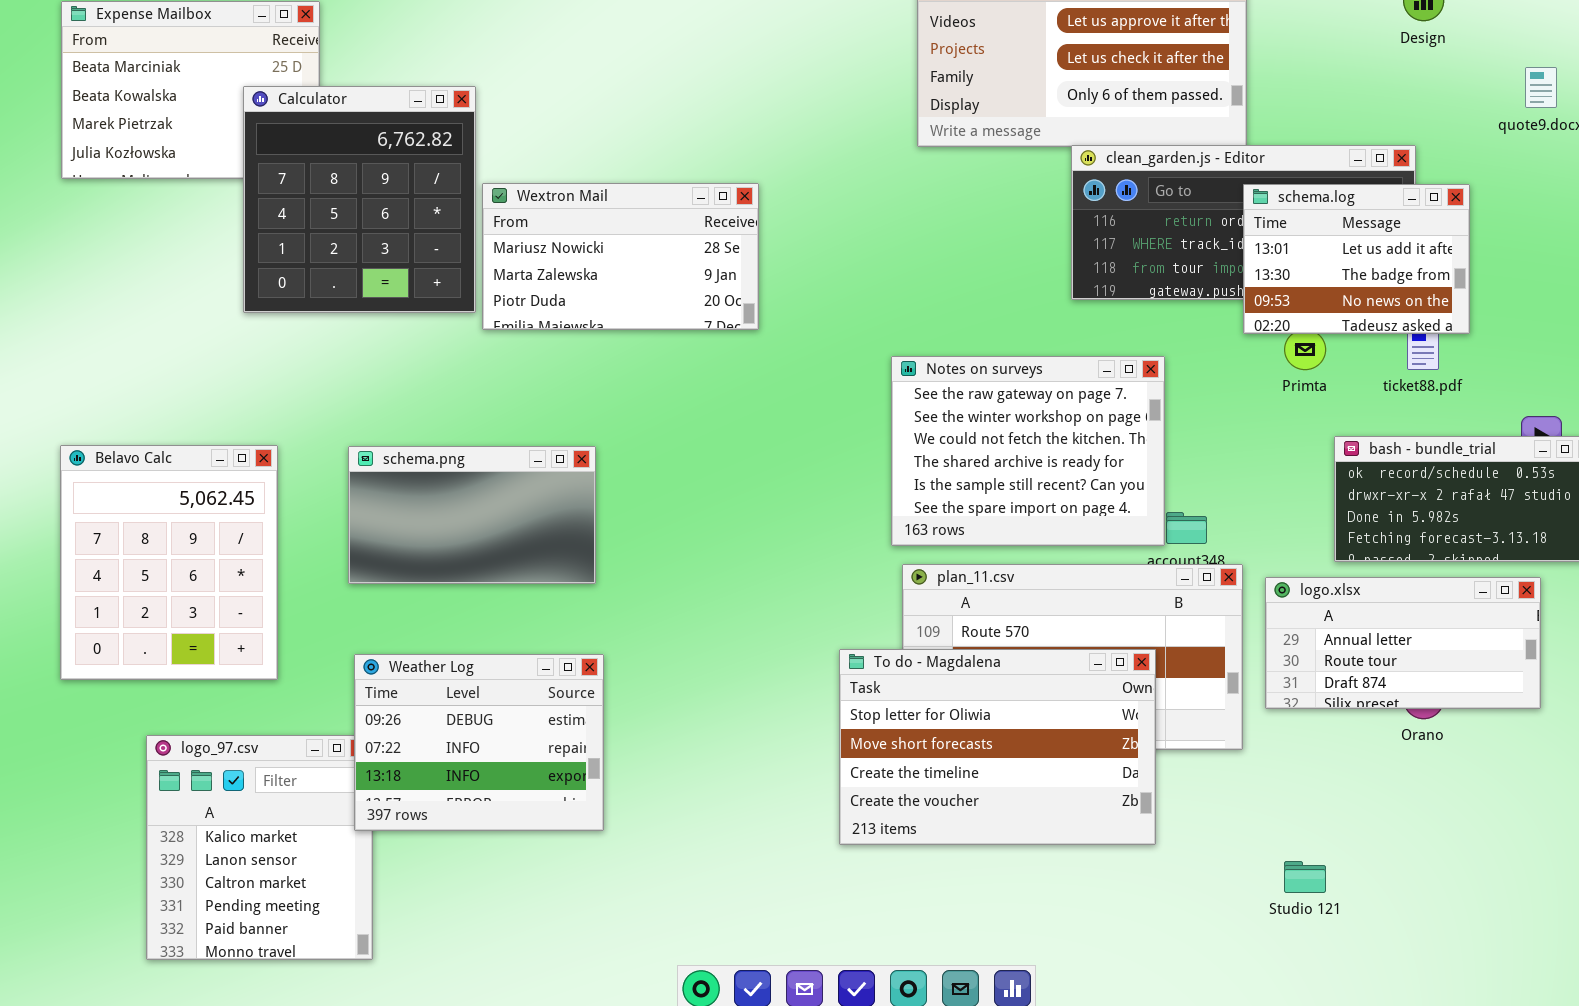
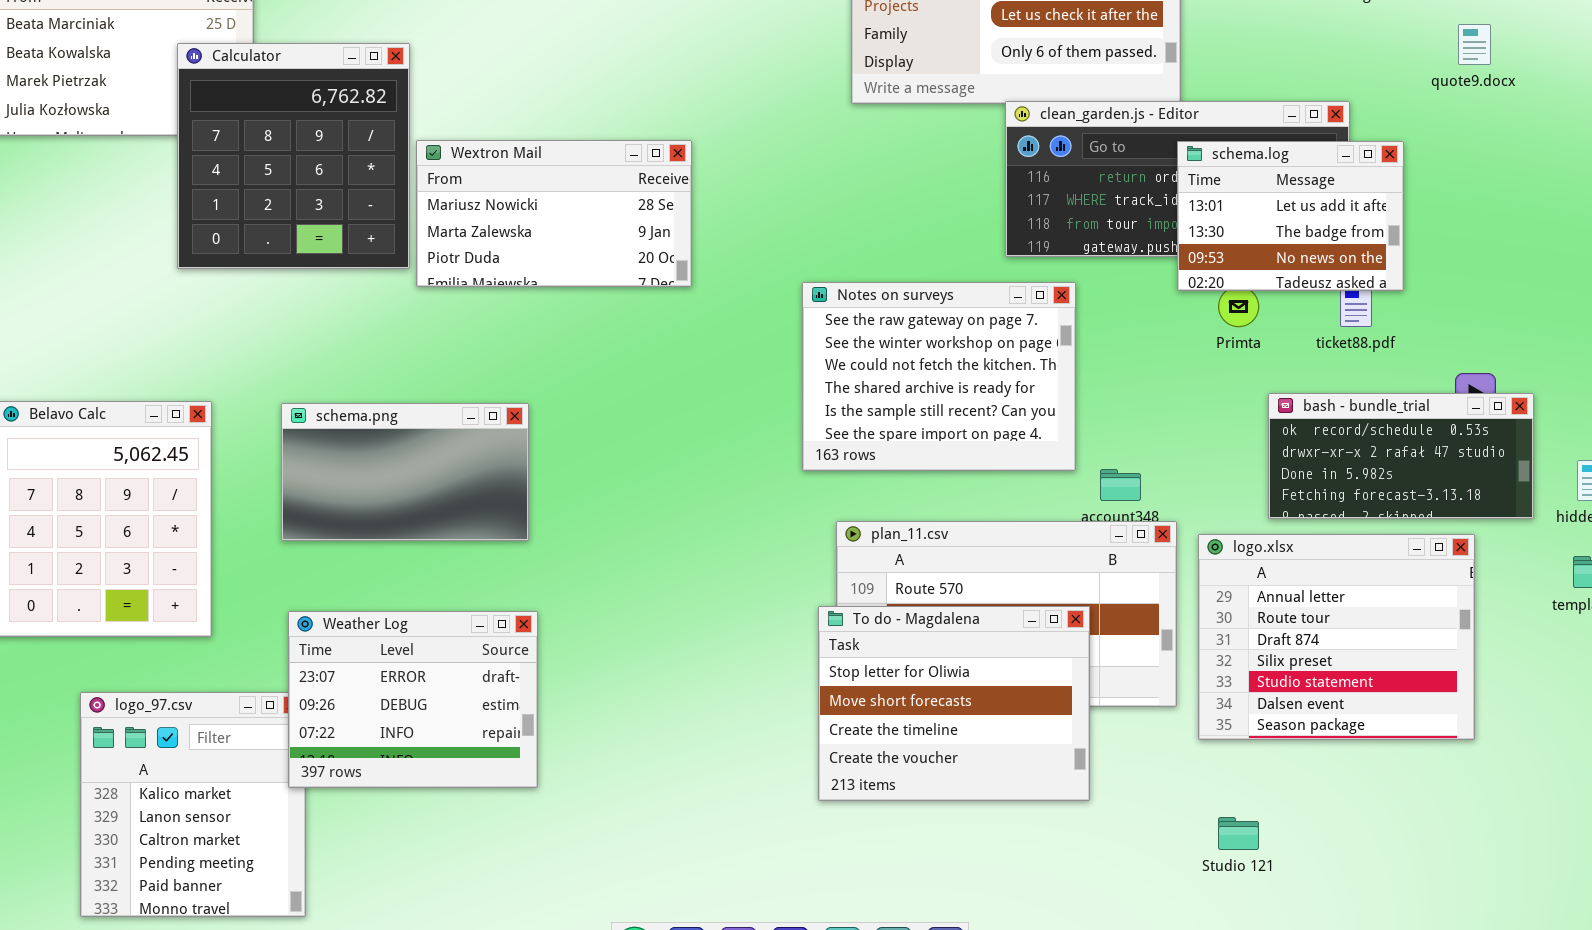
Notes on surveys: [891,356,1165,546] -> [802,282,1076,471], moved
logo.xlsx: [1265,577,1541,709] -> [1198,534,1475,740], resized
To do - Magdalena: [839,649,1156,845] -> [818,606,1090,801], resized
Weather Log: [354,654,604,831] -> [288,611,538,788], scrolled up 1 row

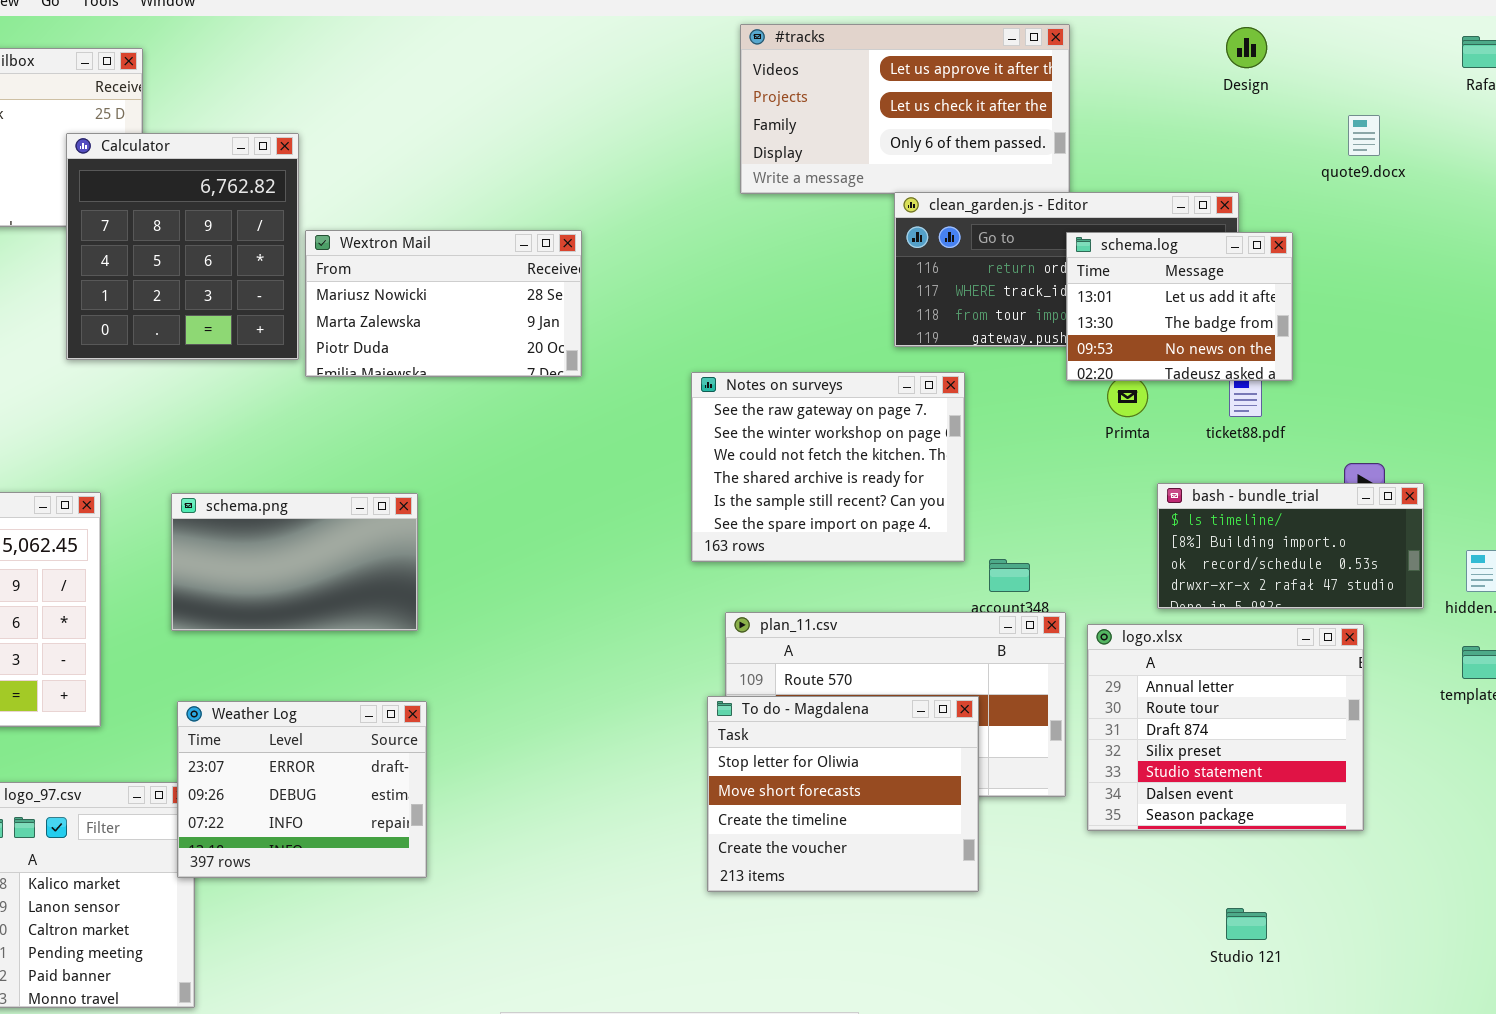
bash - bundle_trial: [1268,393,1534,519] -> [1157,483,1424,609], scrolled up 2 rows
Studio 121: [1218,817,1259,850] -> [1226,908,1267,940], moved

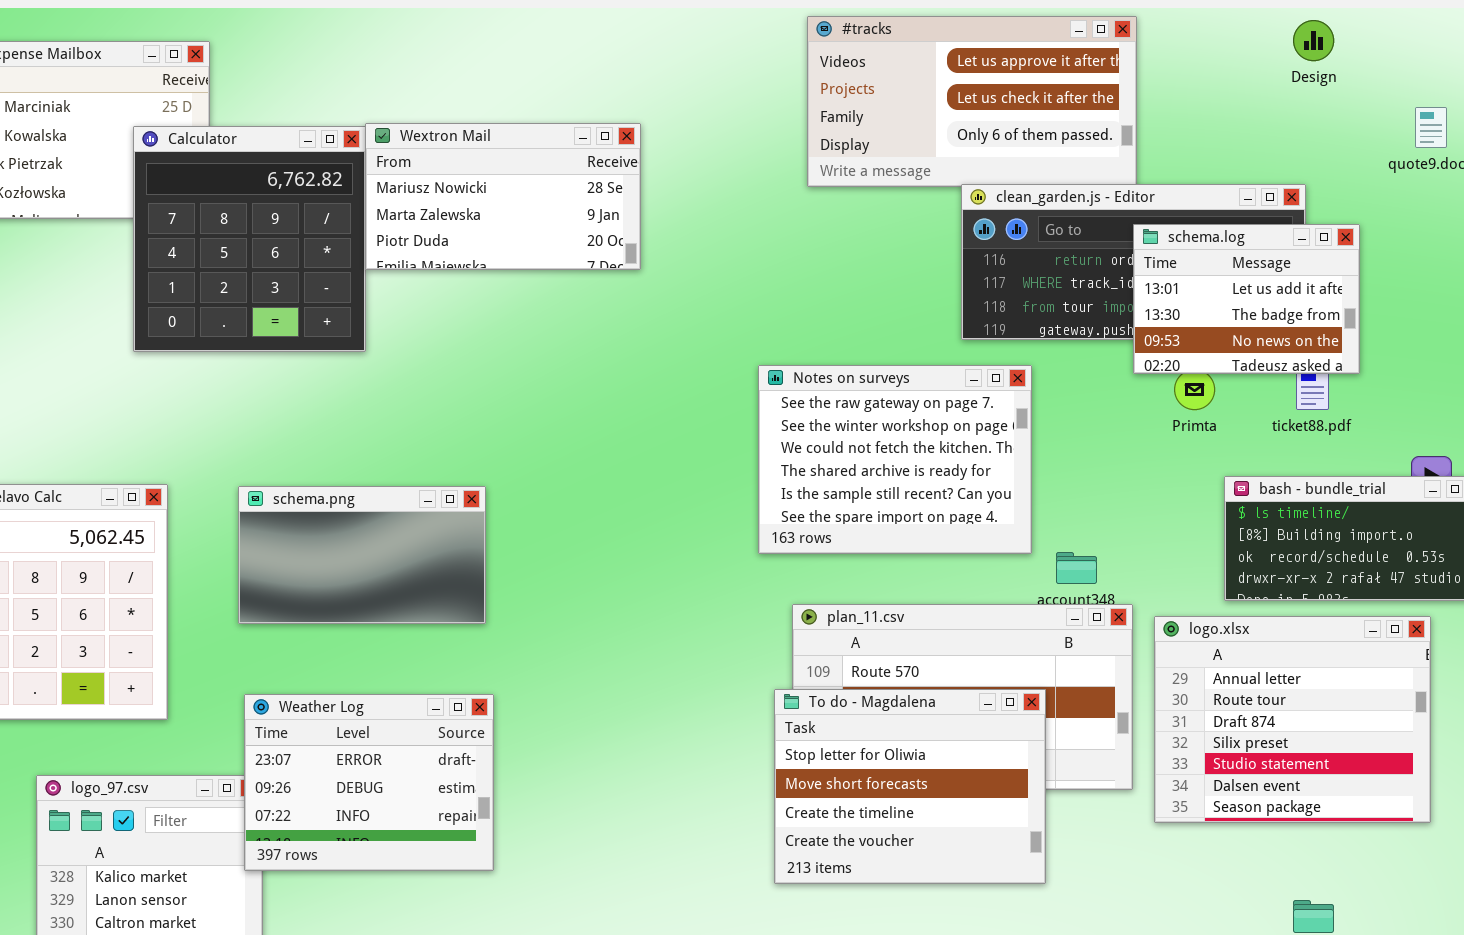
Wextron Mail: [305,230,582,377] -> [365,123,641,270], moved

